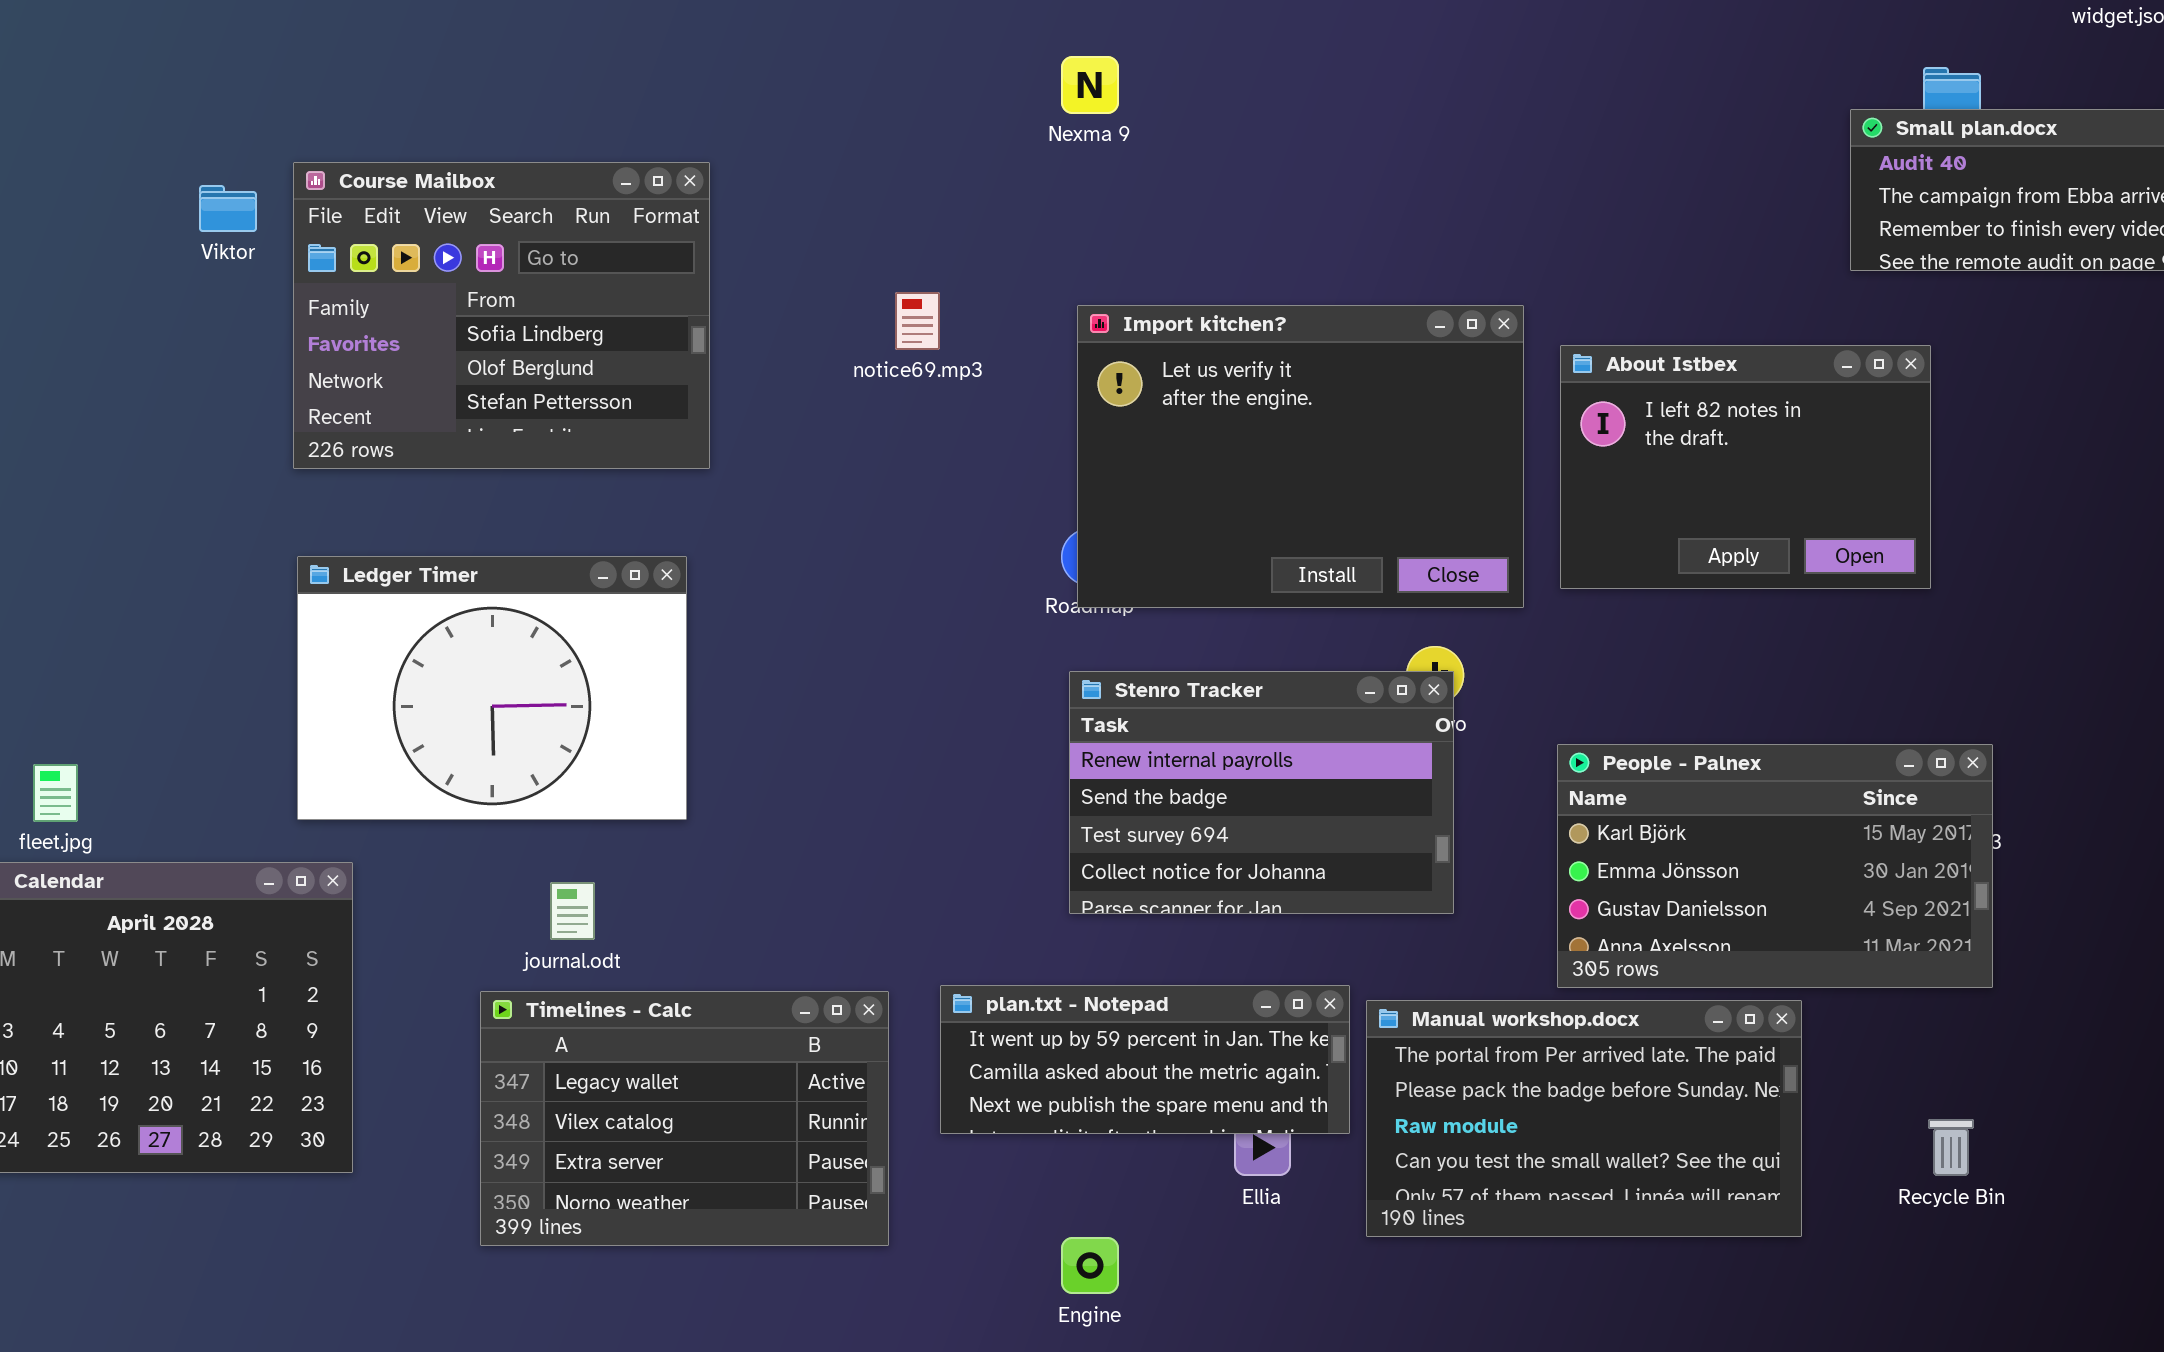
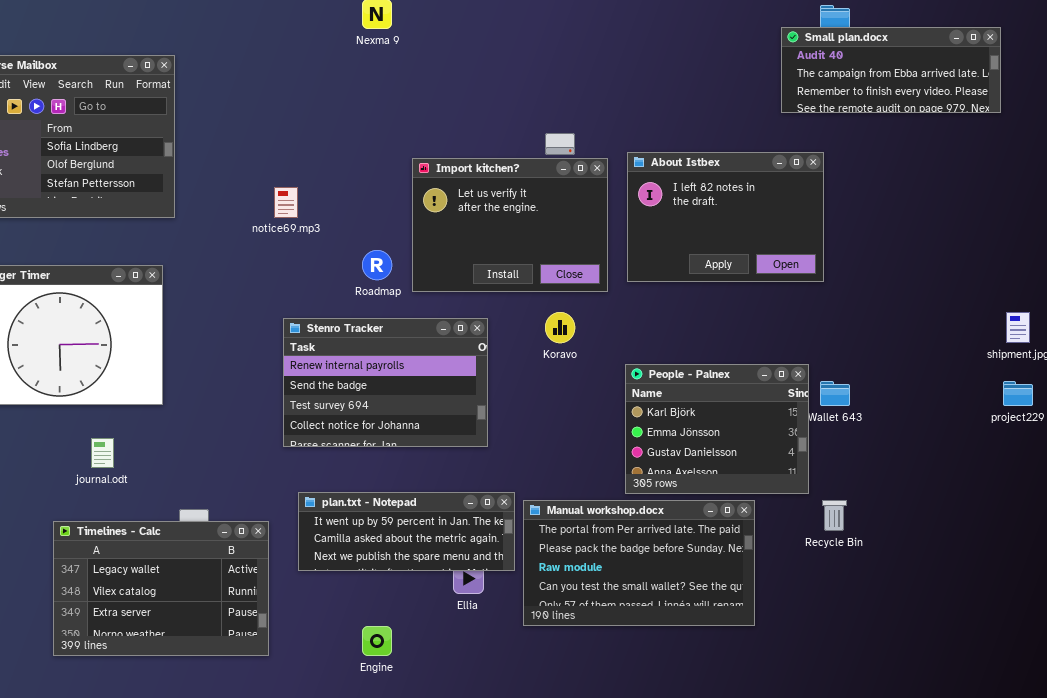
notice69.mp3: [895,292,940,350] -> [274,187,298,218], moved
Import kitchen?: [1077,305,1524,608] -> [412,158,608,292], resized
Stenro Tracker: [1069,671,1454,914] -> [283,318,488,447], moved
People - Palnex: [1557,744,1993,988] -> [625,364,809,494], resized
Timelines - Calc: [480,991,889,1246] -> [53,521,269,656], moved
Recycle Bin: [1928,1119,1974,1176] -> [822,500,847,531], moved

